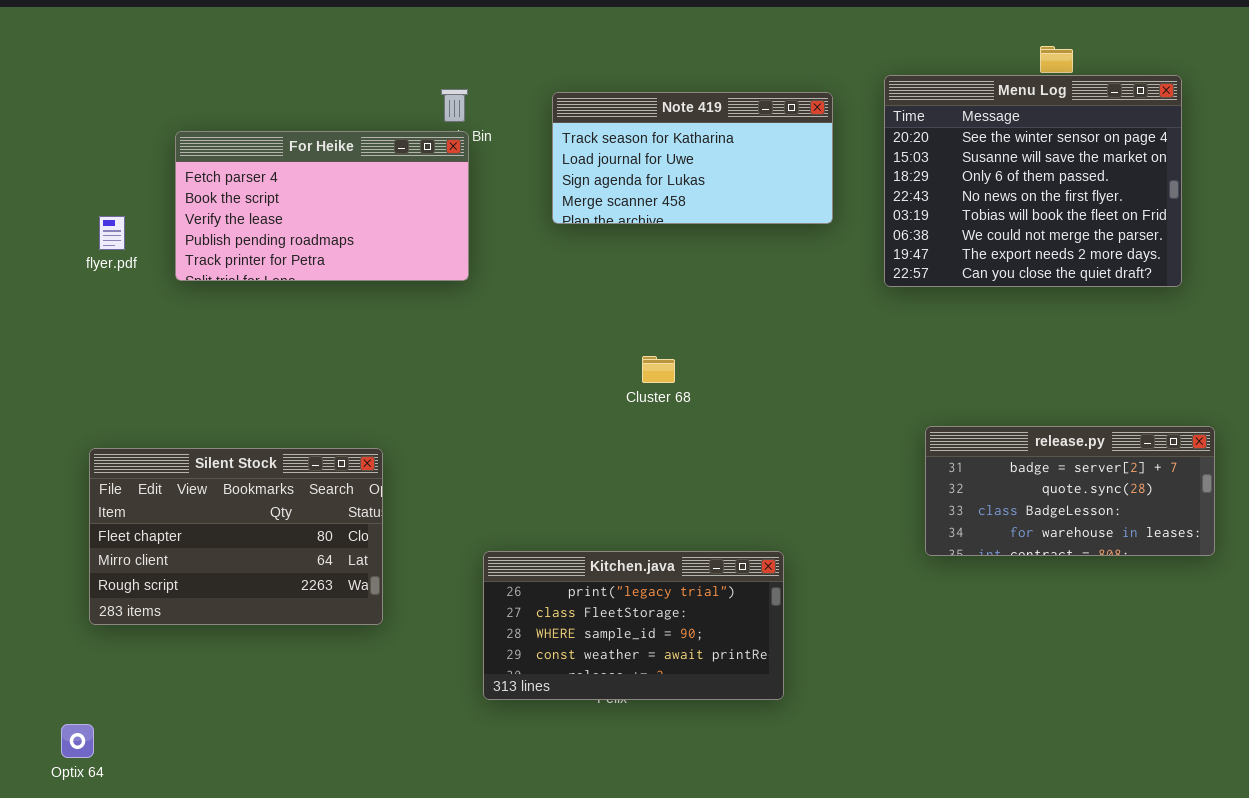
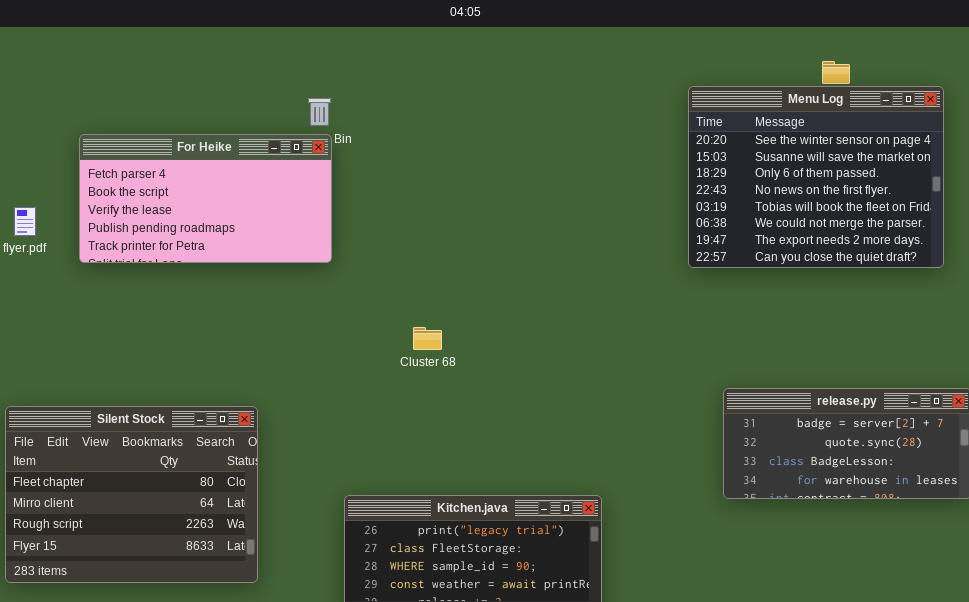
Note 419: [552,92,833,224] -> none, closed
Cluster 68: [642,356,675,383] -> [413,327,442,350], moved
Silent Stock: [89,448,383,625] -> [5,406,258,583], resized

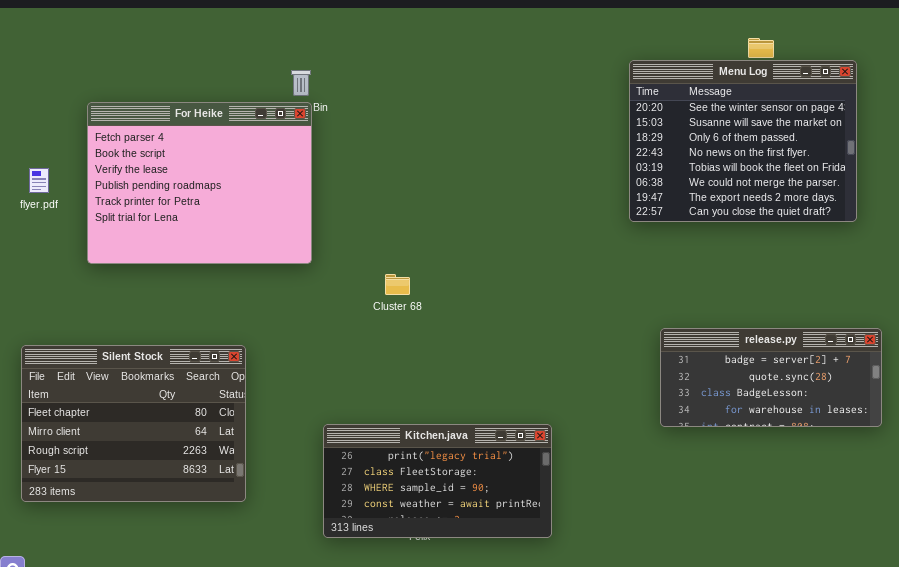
For Heike: [79,134,332,263] -> [87,102,312,264], resized

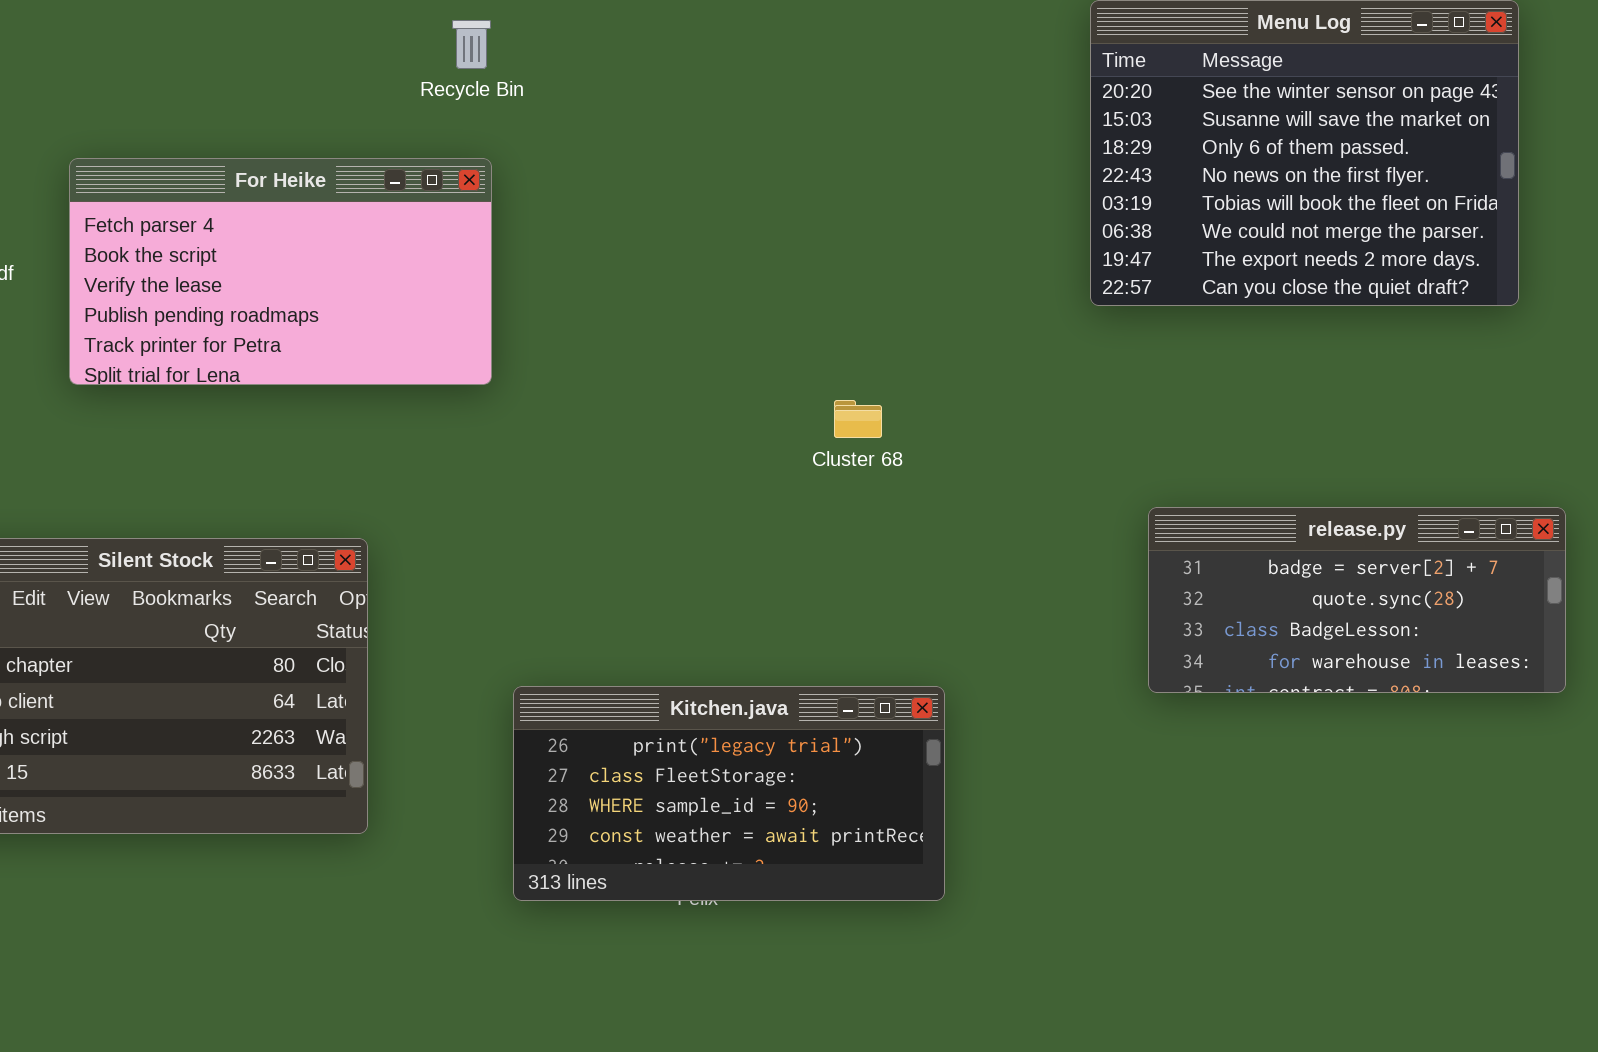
For Heike: [87,102,312,264] -> [69,158,492,385], resized
Cluster 68: [385,274,410,295] -> [834,400,882,438], moved

